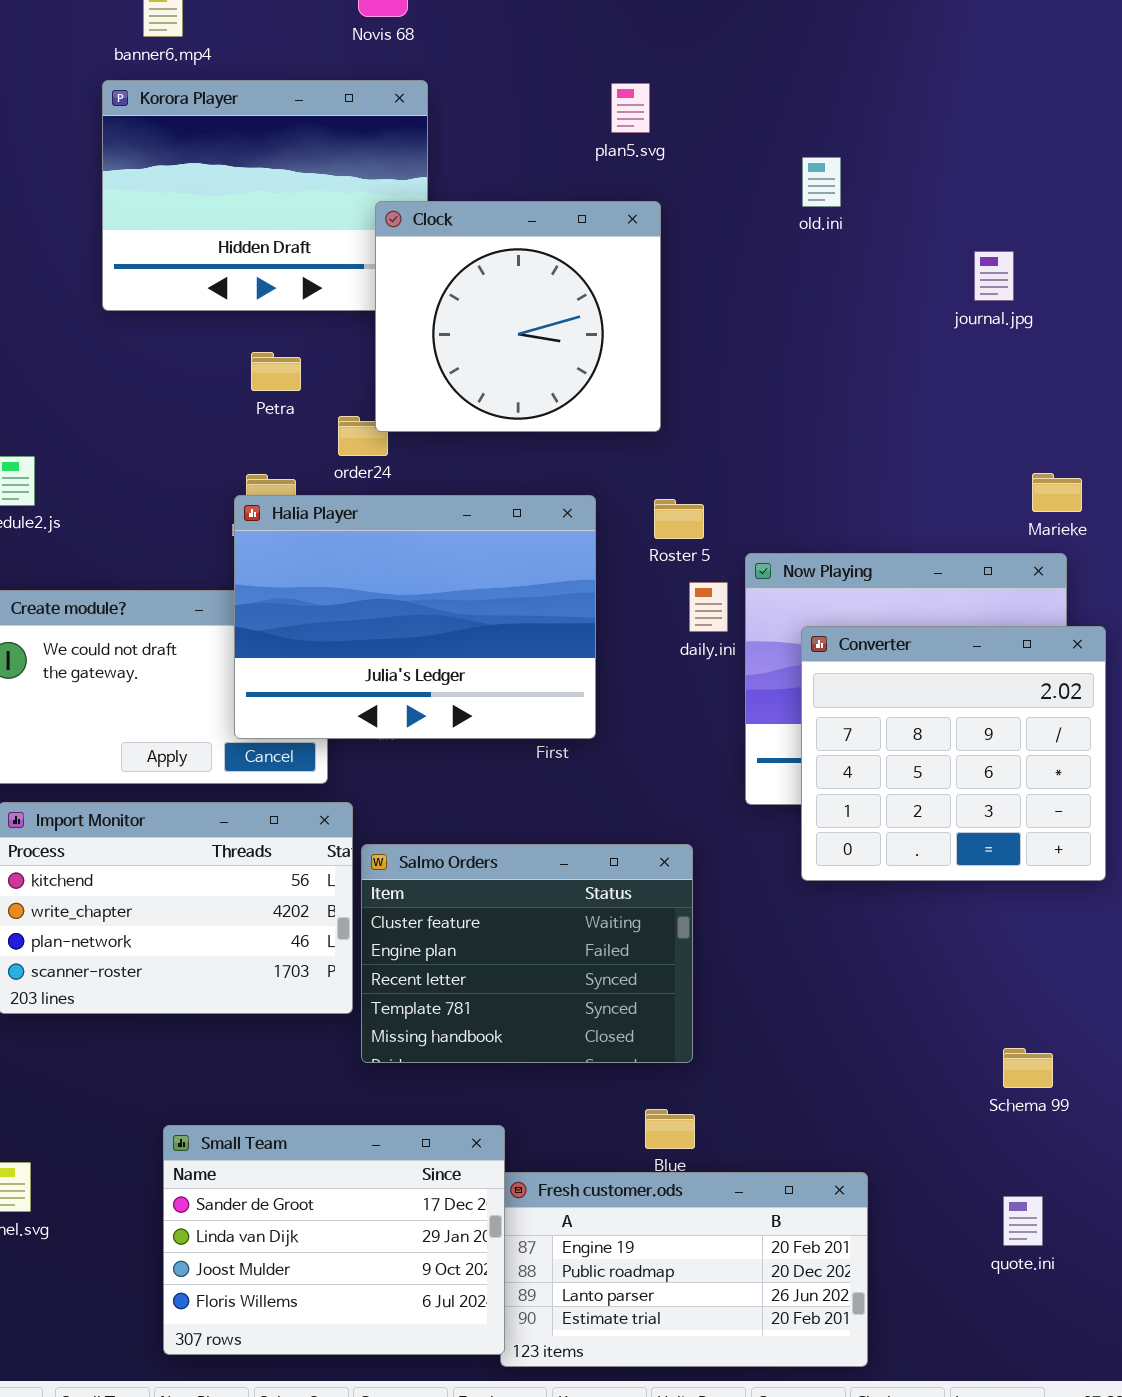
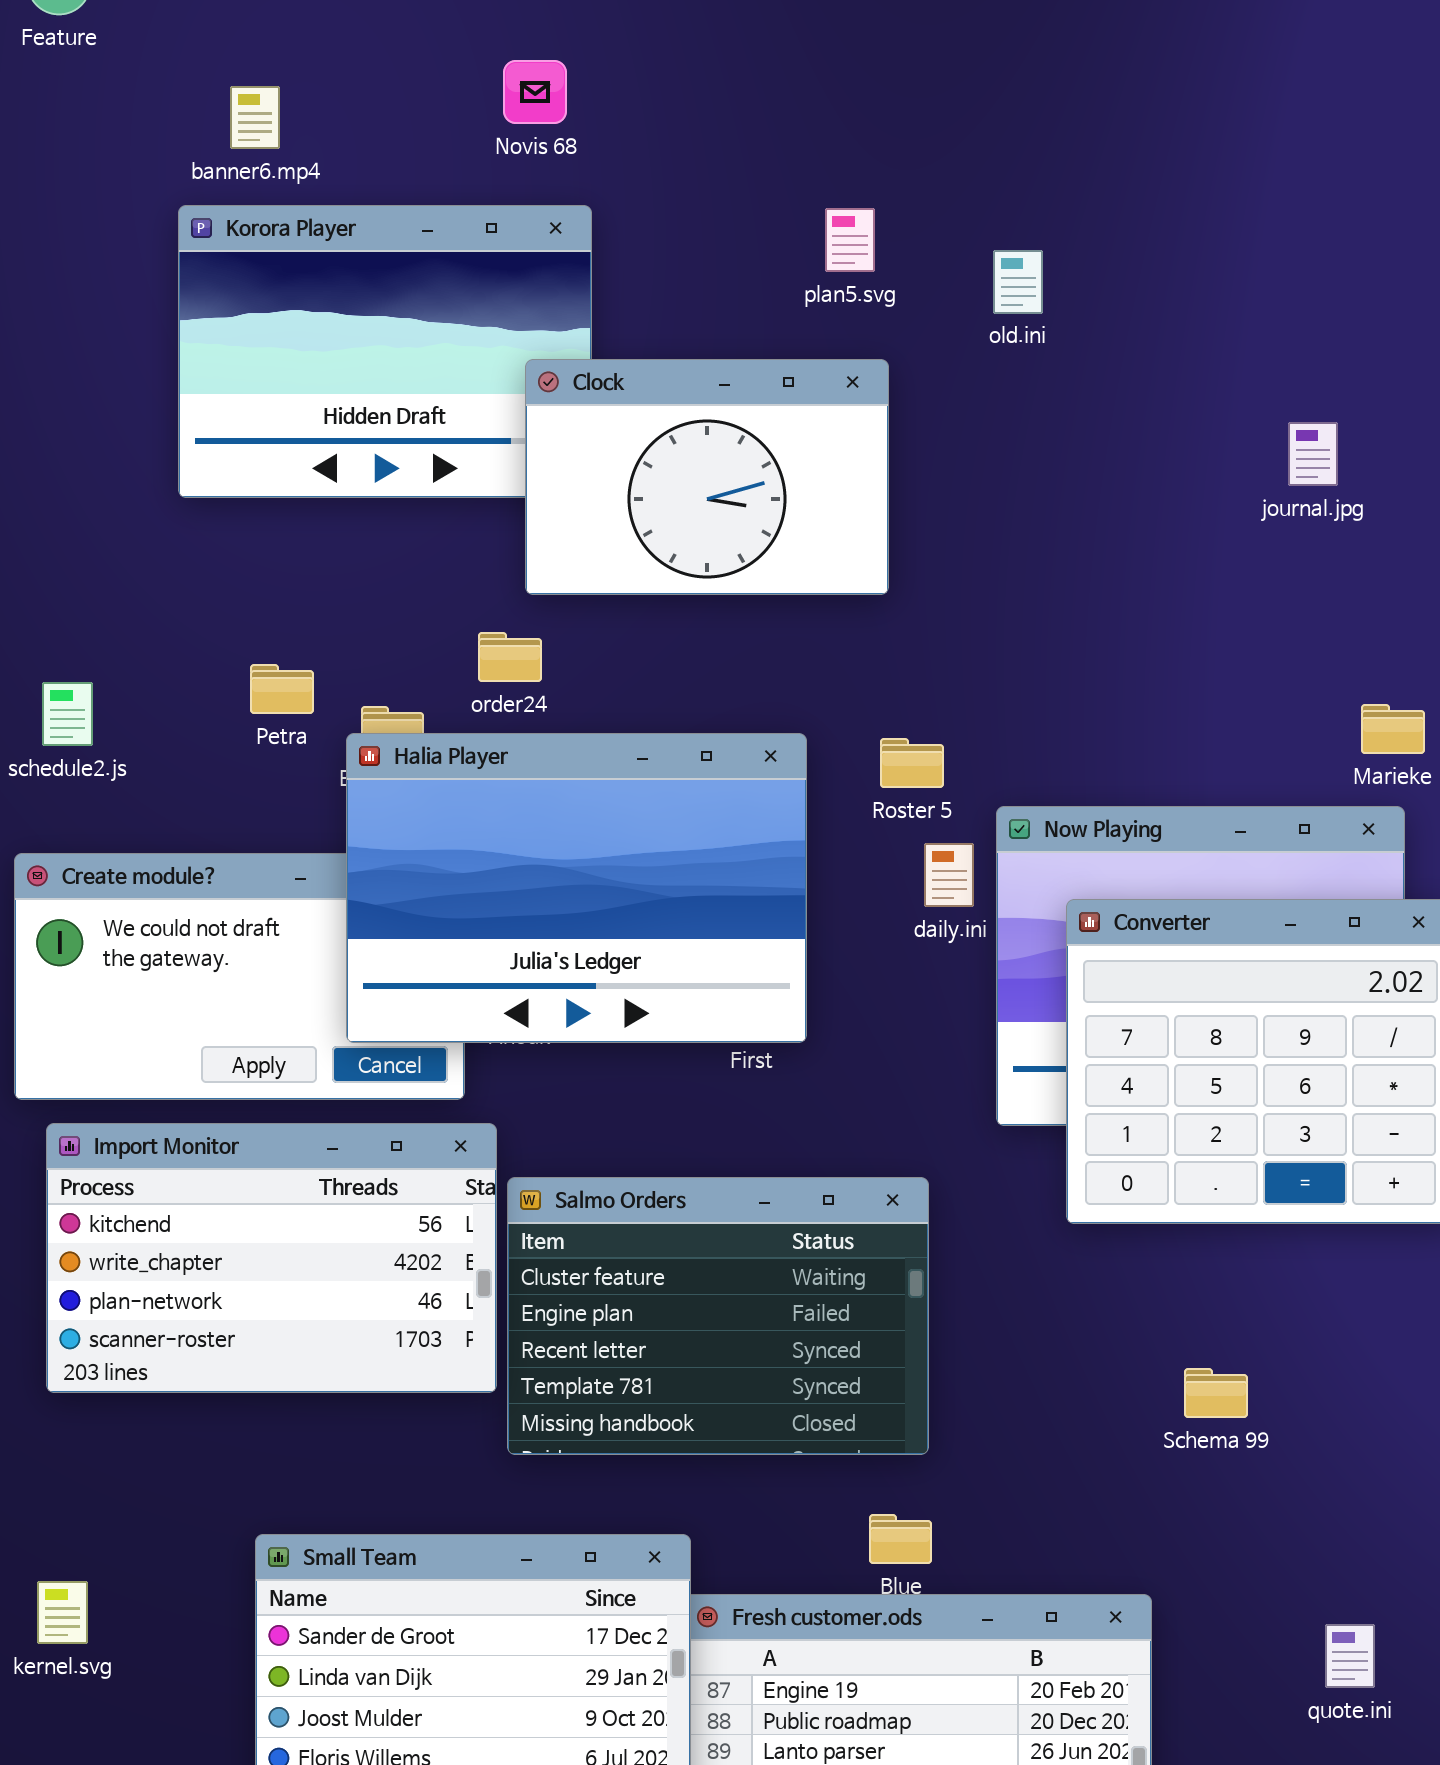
old.ini: [802,157,841,207] -> [993,250,1043,314], moved
Clock: [375,201,661,432] -> [525,359,889,595], resized
Petra: [251,352,301,391] -> [250,664,314,714], moved
Schema 99: [1003,1048,1053,1088] -> [1184,1368,1248,1418], moved

